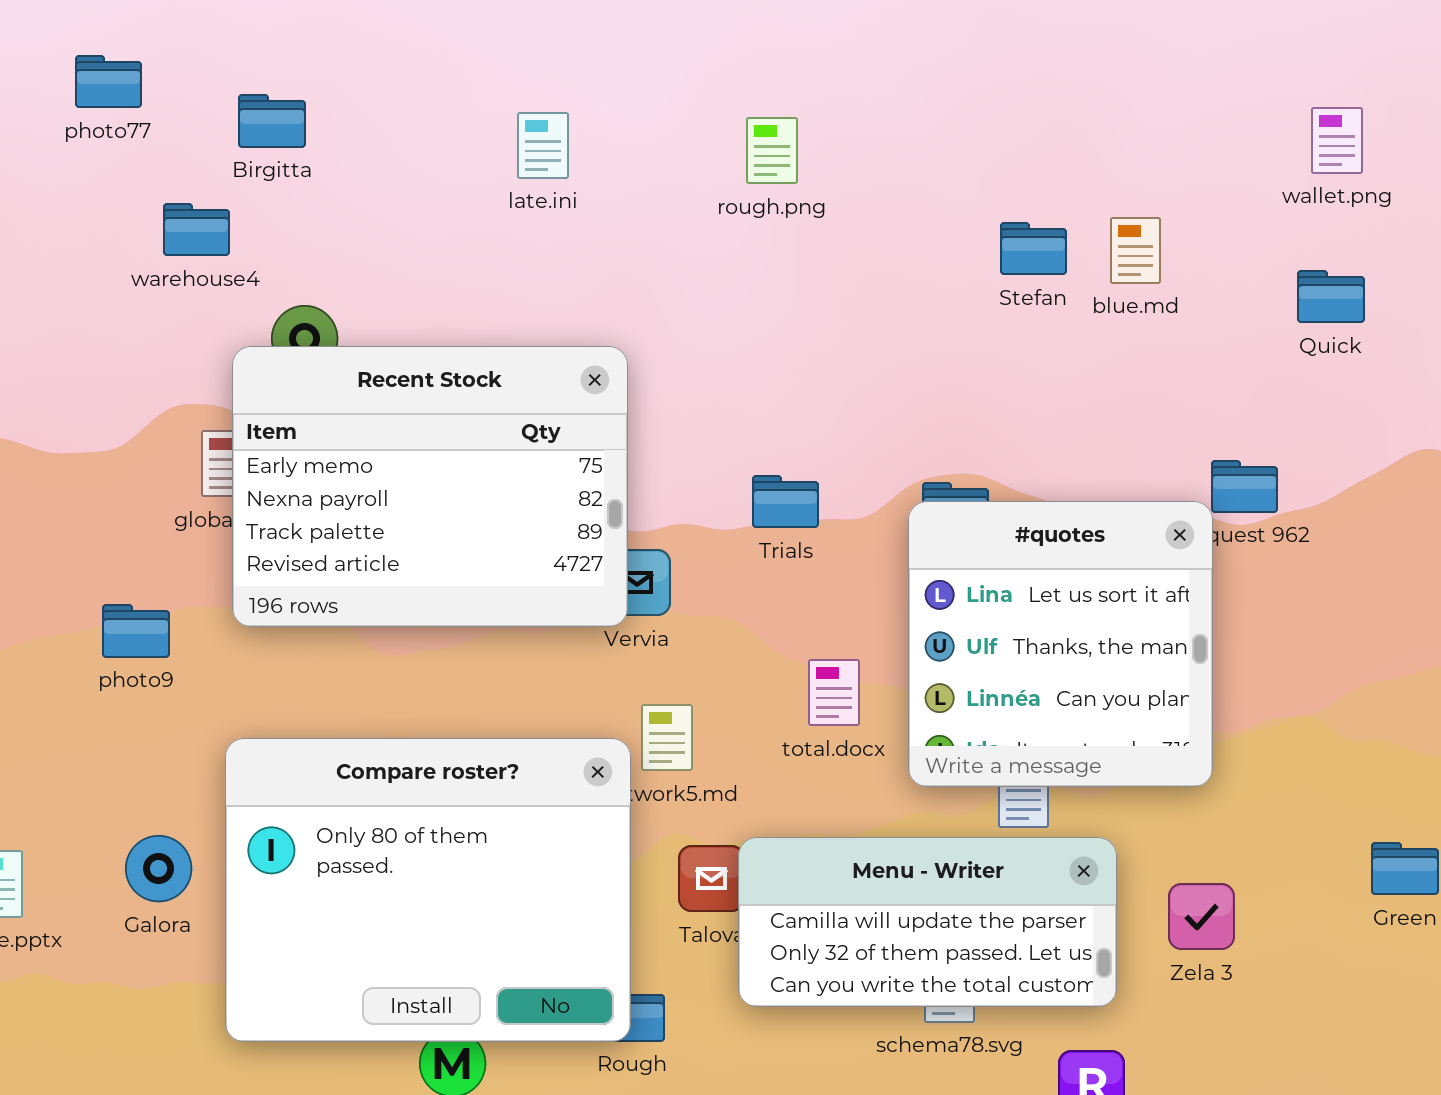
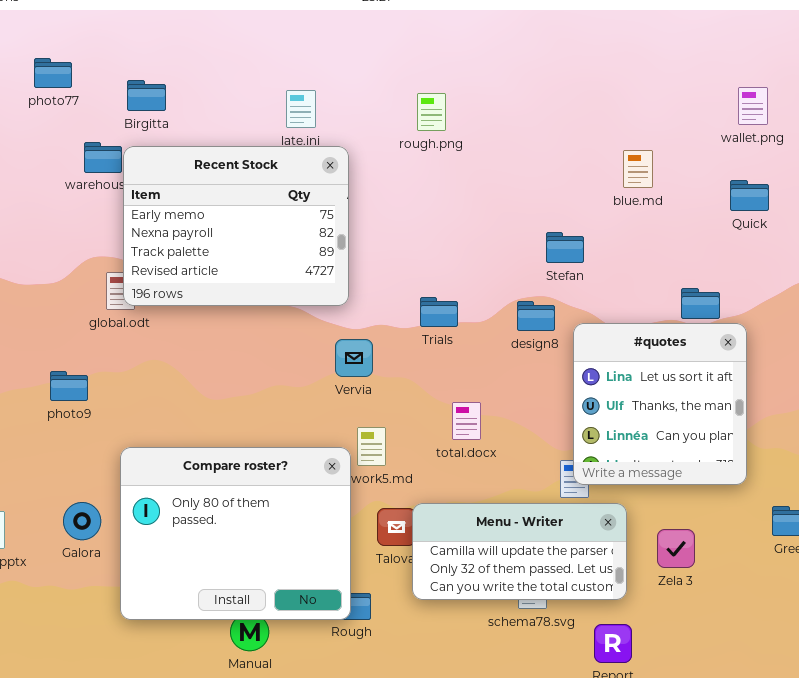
Stefan: [1000,222,1067,275] -> [546,232,584,263], moved
Recent Stock: [232,346,628,627] -> [123,146,349,306], moved
#quotes: [908,501,1213,787] -> [573,323,747,485], moved

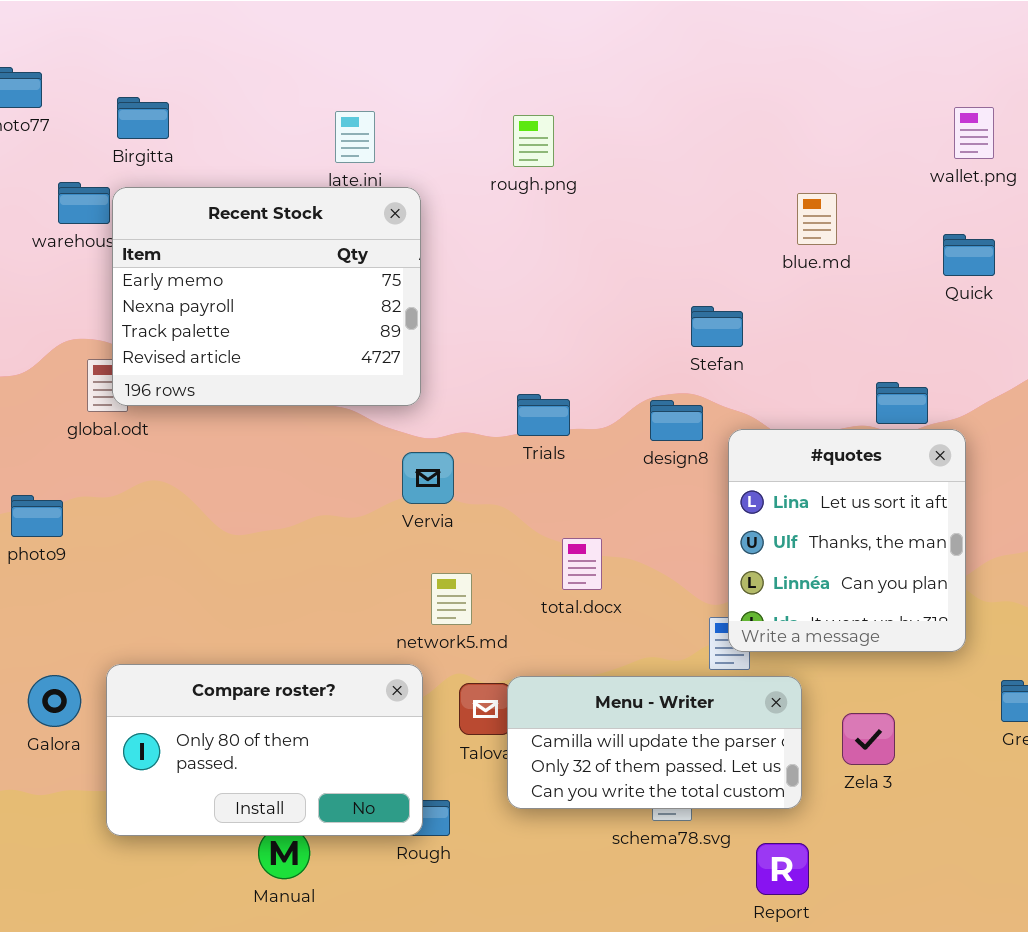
Compare roster?: [120,447,351,620] -> [106,664,423,836], resized

